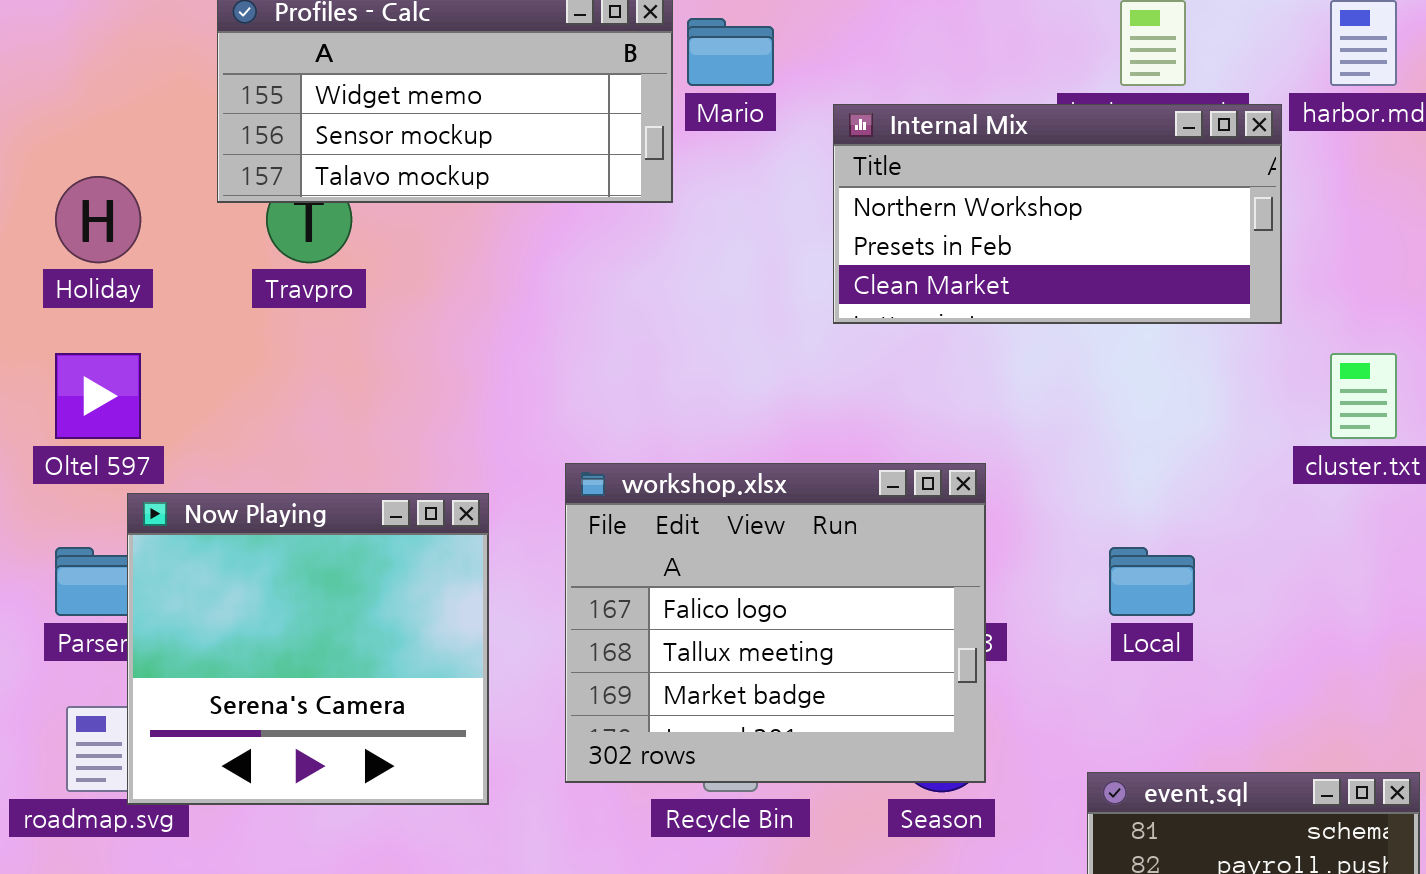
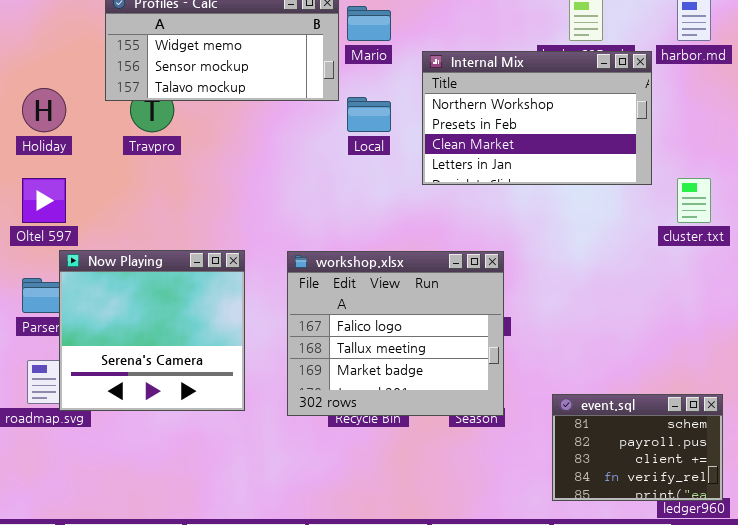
Internal Mix: [833,104,1282,324] -> [422,51,652,185], resized
workshop.xlsx: [565,463,986,783] -> [287,251,504,416], moved
Local: [1109,547,1195,616] -> [347,97,391,132], moved

